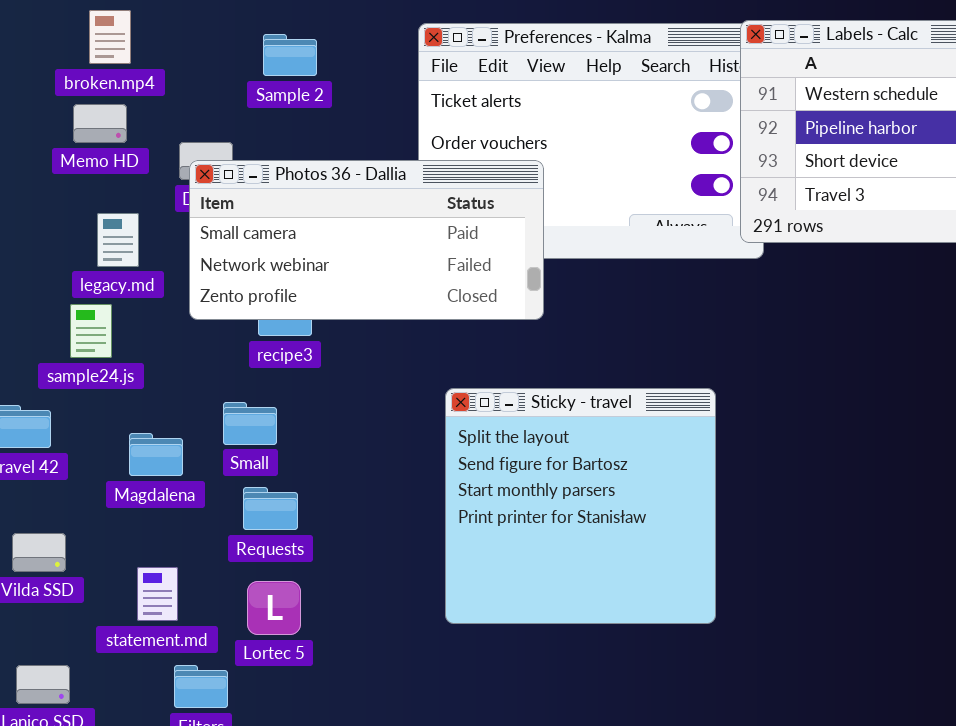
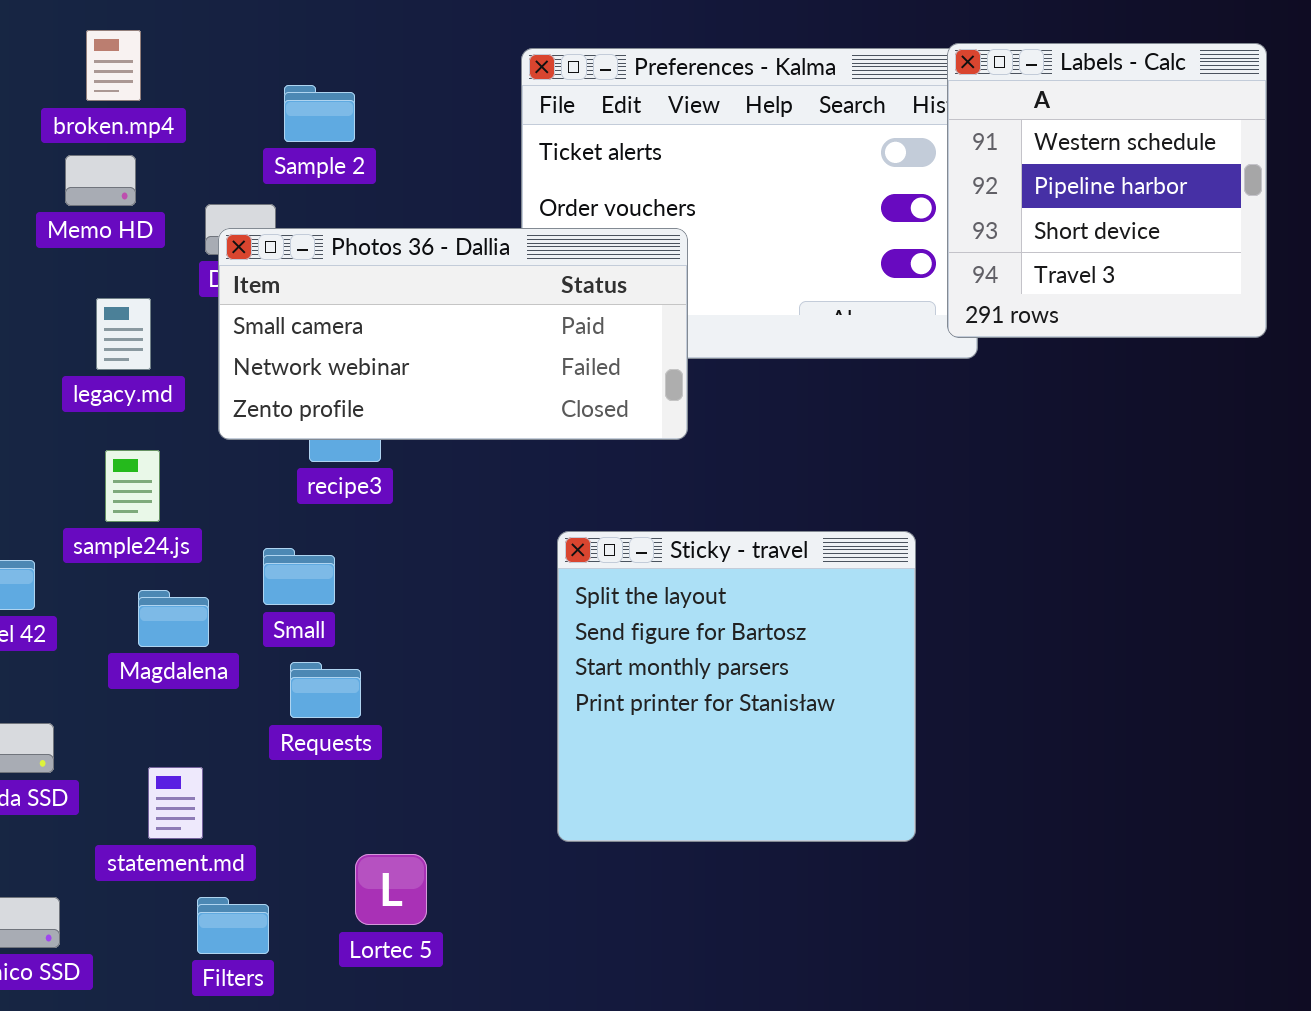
Sample 2: [263,34,317,76] -> [284,85,355,142], moved
sample24.js: [70,304,112,358] -> [105,450,160,522], moved
Lortec 5: [247,581,301,635] -> [355,854,427,925], moved

